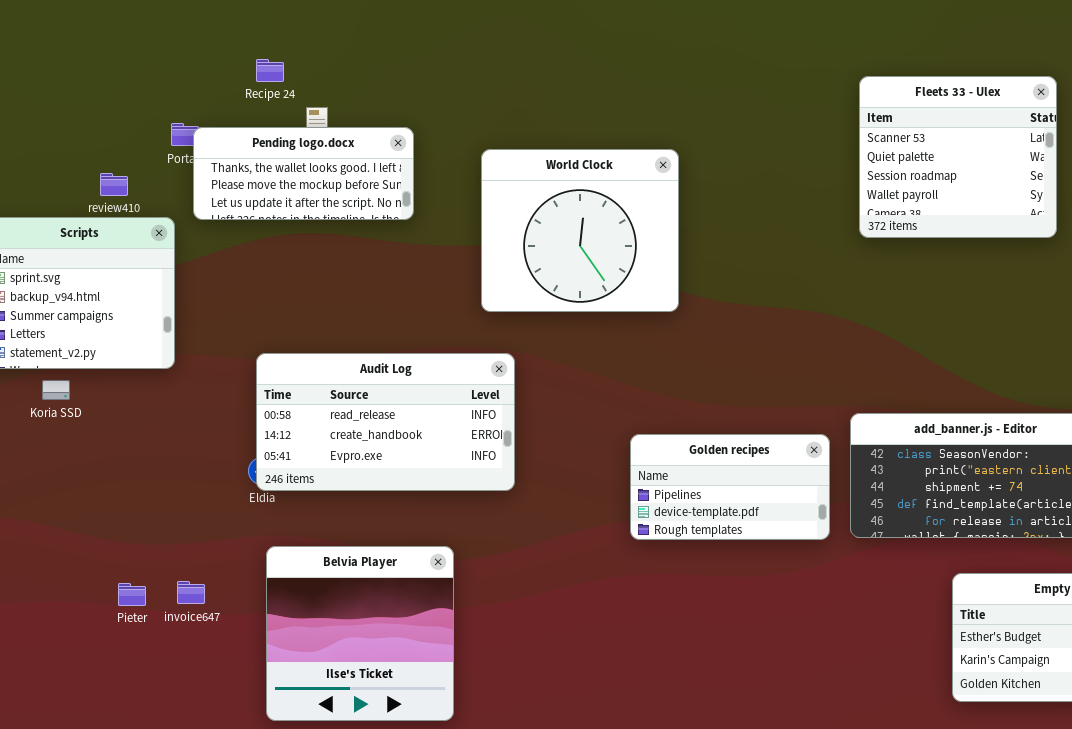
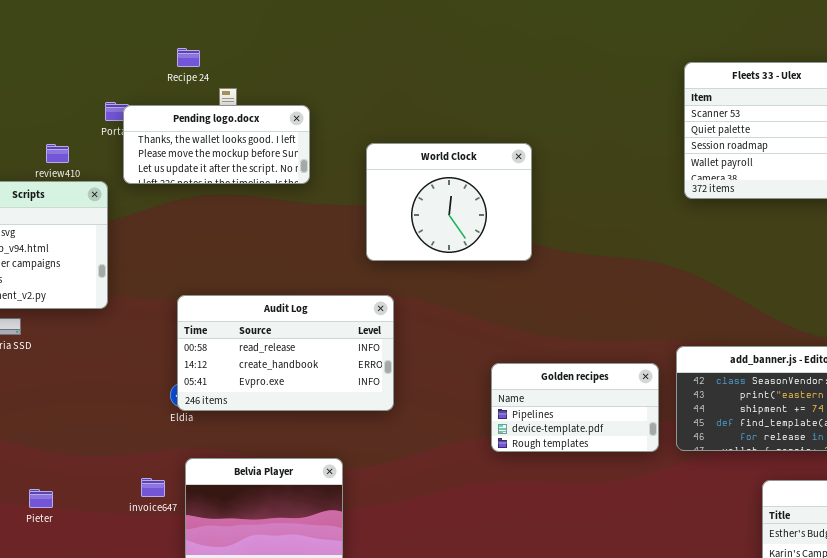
World Clock: [481,149,679,312] -> [366,143,532,261], resized
invoice647: [177,581,205,604] -> [141,478,165,497], moved
Pieter: [118,583,146,606] -> [29,489,53,508], moved

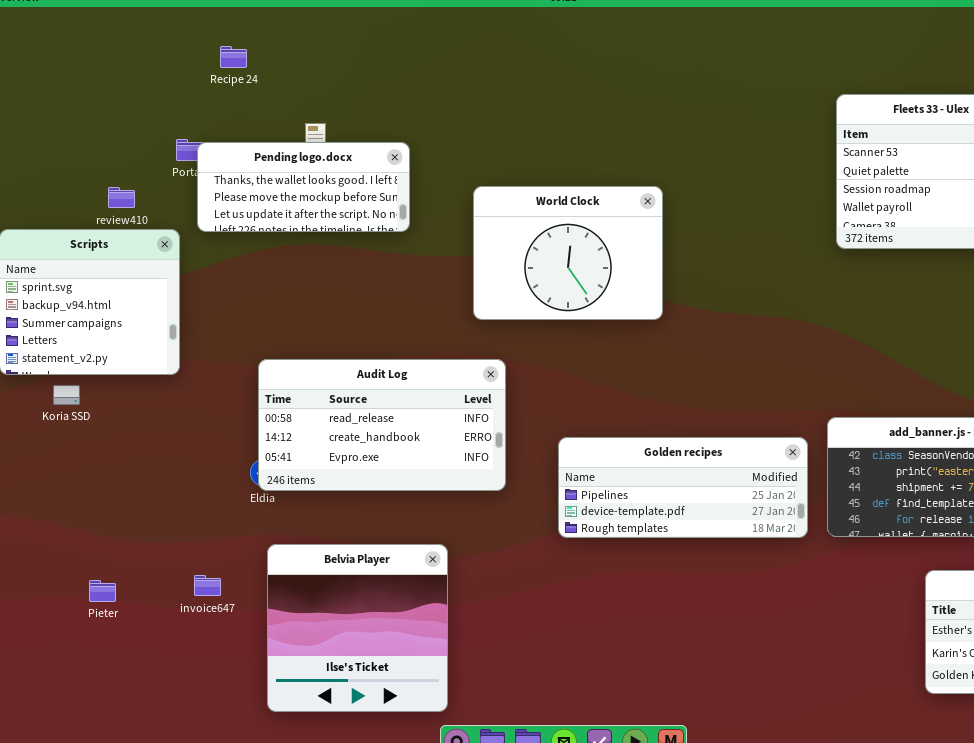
Recipe 24: [177,48,200,67] -> [220,46,247,68], moved
Golden recipes: [491,363,659,452] -> [558,437,808,538], resized
invoice647: [141,478,165,497] -> [194,575,221,596], moved

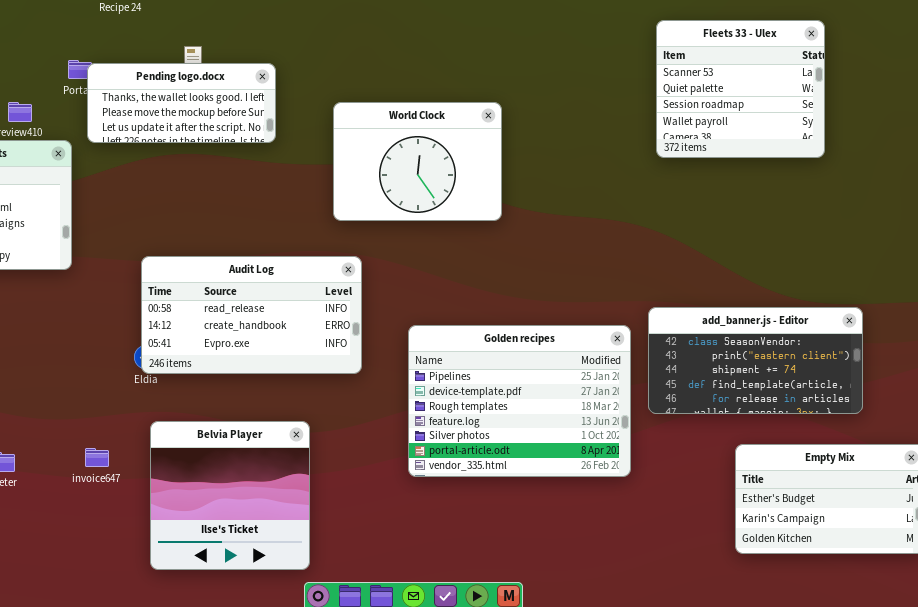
Golden recipes: [558,437,808,538] -> [408,325,631,477], resized

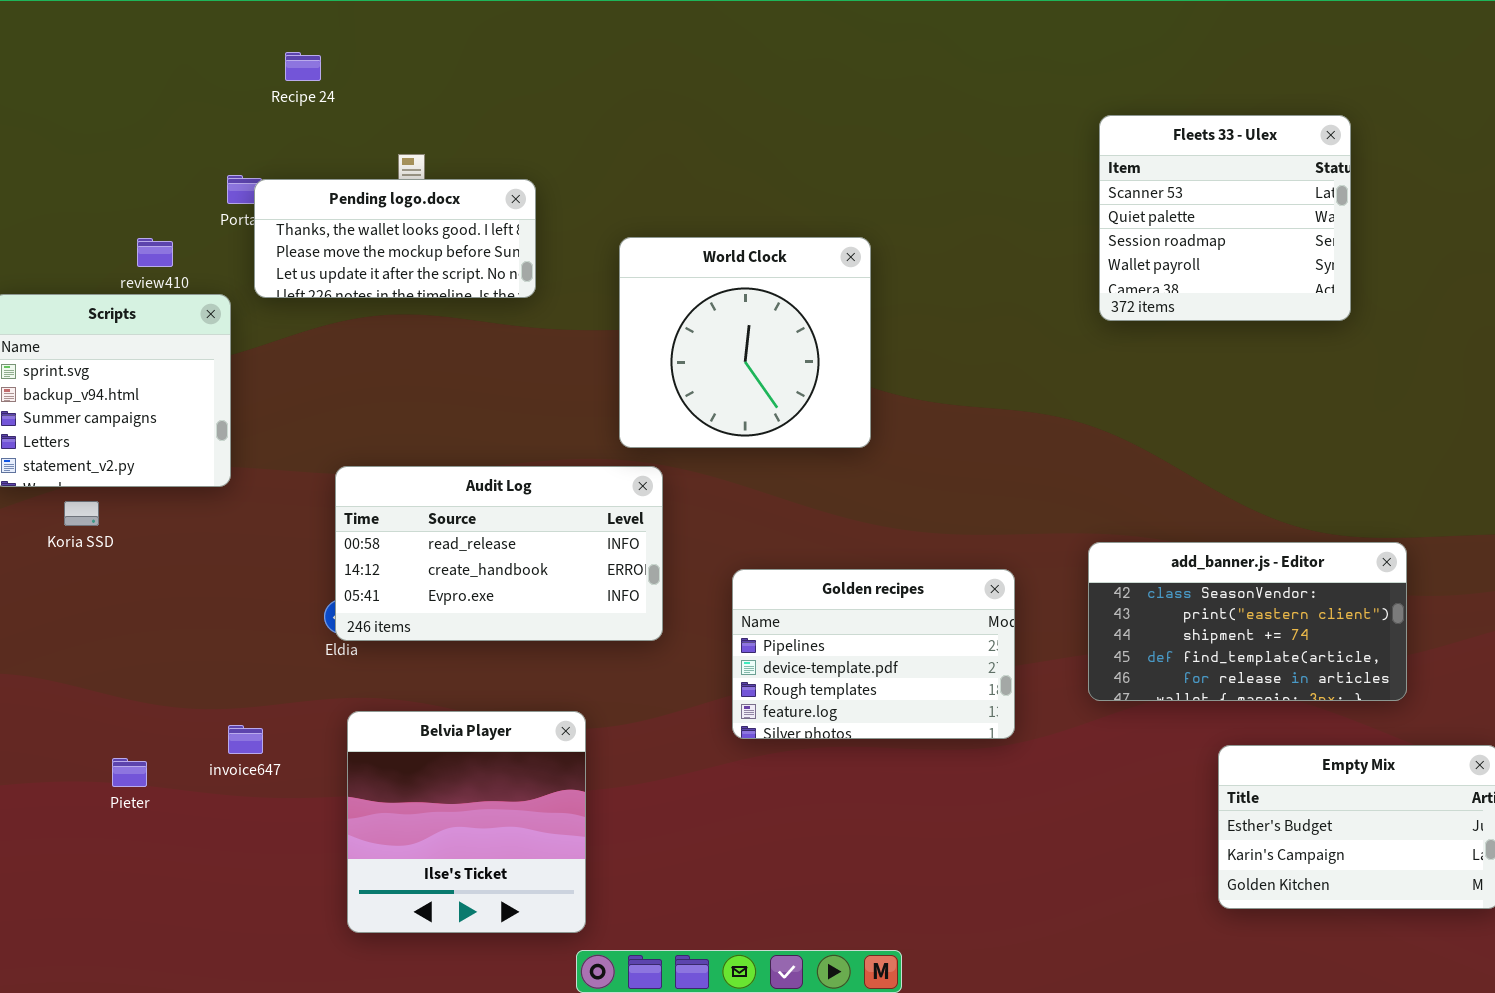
World Clock: [333,102,502,221] -> [619,237,871,448], resized
Golden recipes: [408,325,631,477] -> [732,569,1015,739], resized
invoice647: [85,448,109,467] -> [228,725,263,754], moved

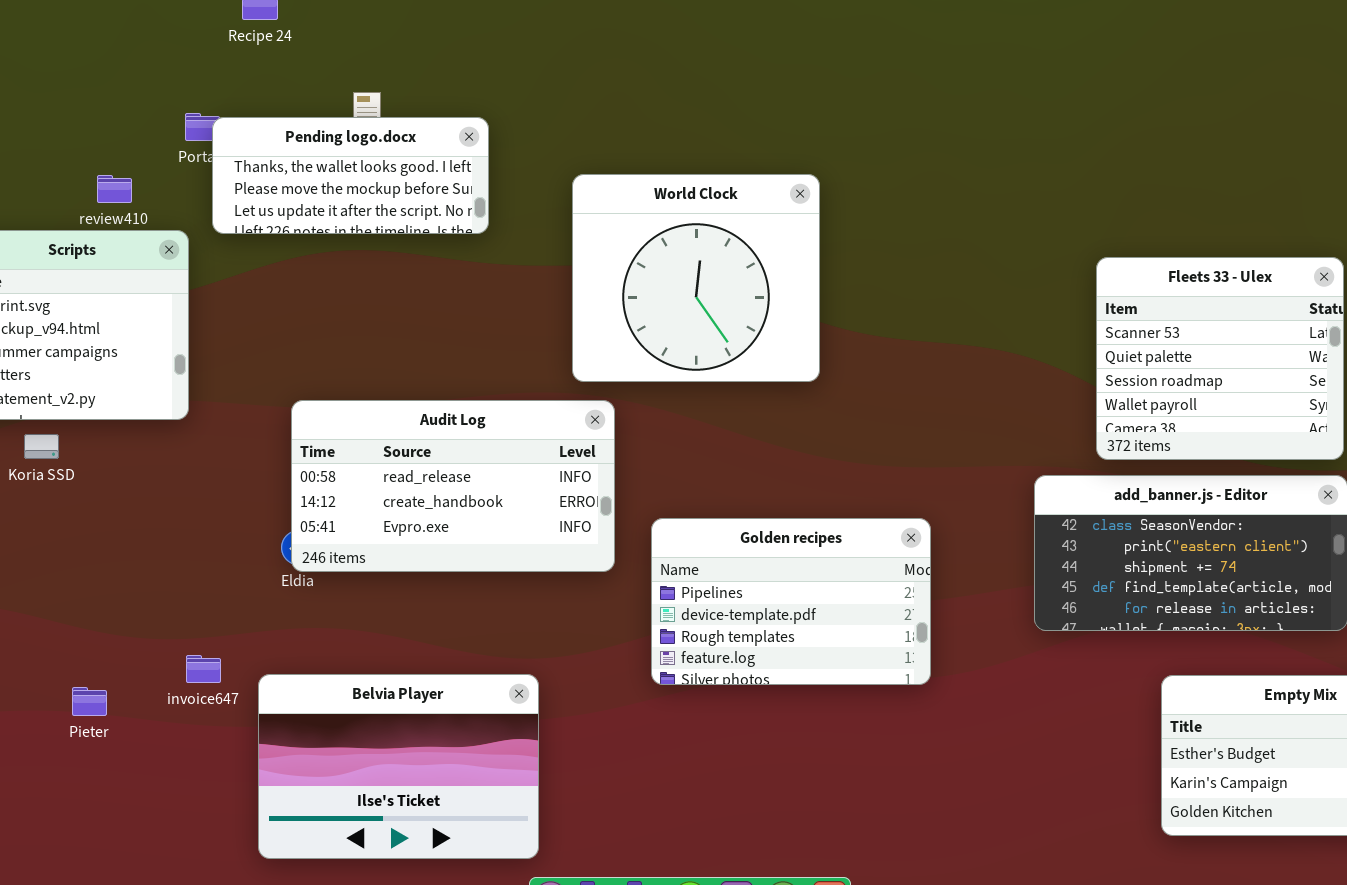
Fleets 33 - Ulex: [1099,115,1351,321] -> [1096,257,1344,460], moved
Golden recipes: [732,569,1015,739] -> [651,518,931,685], moved
Belvia Player: [347,711,586,933] -> [258,674,539,859], resized

